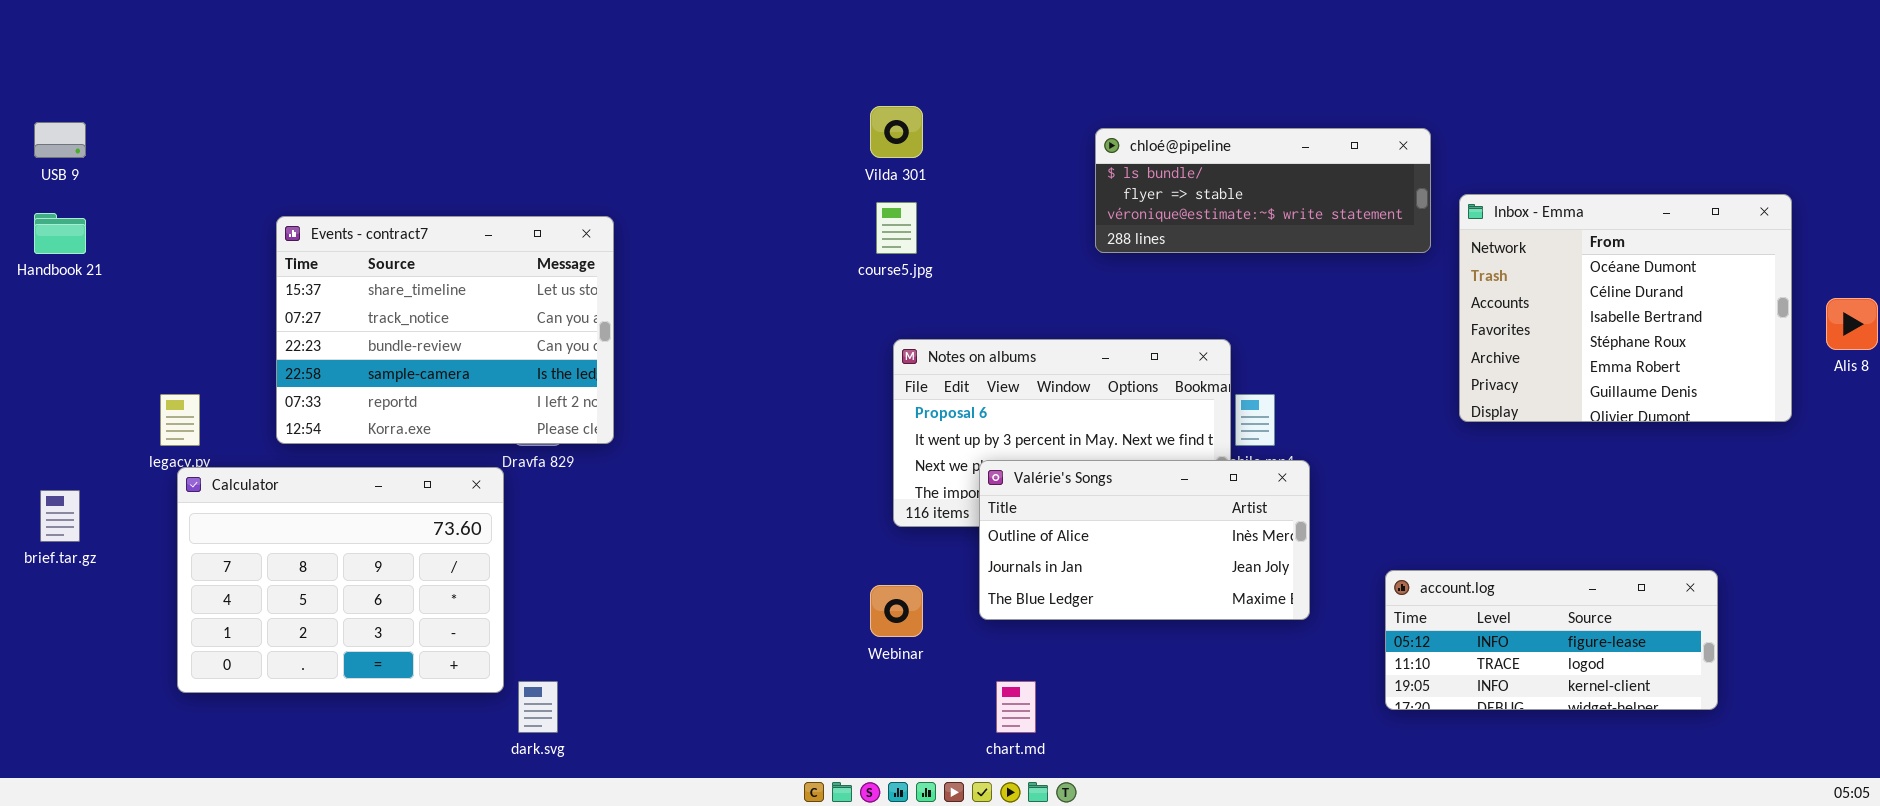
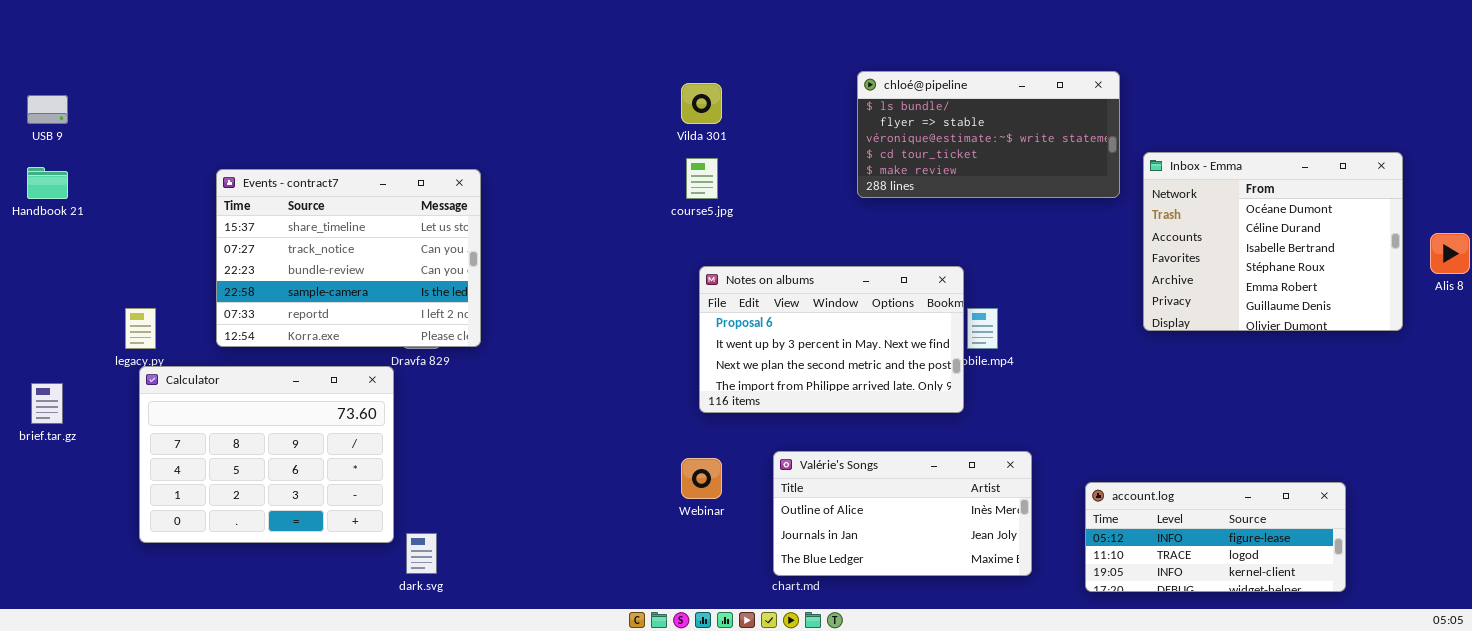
chloé@pipeline: [1095,128,1431,253] -> [857,71,1120,198], resized
Valérie's Songs: [979,460,1310,620] -> [773,451,1032,576], moved
account.log: [1385,570,1718,710] -> [1085,482,1346,592], moved

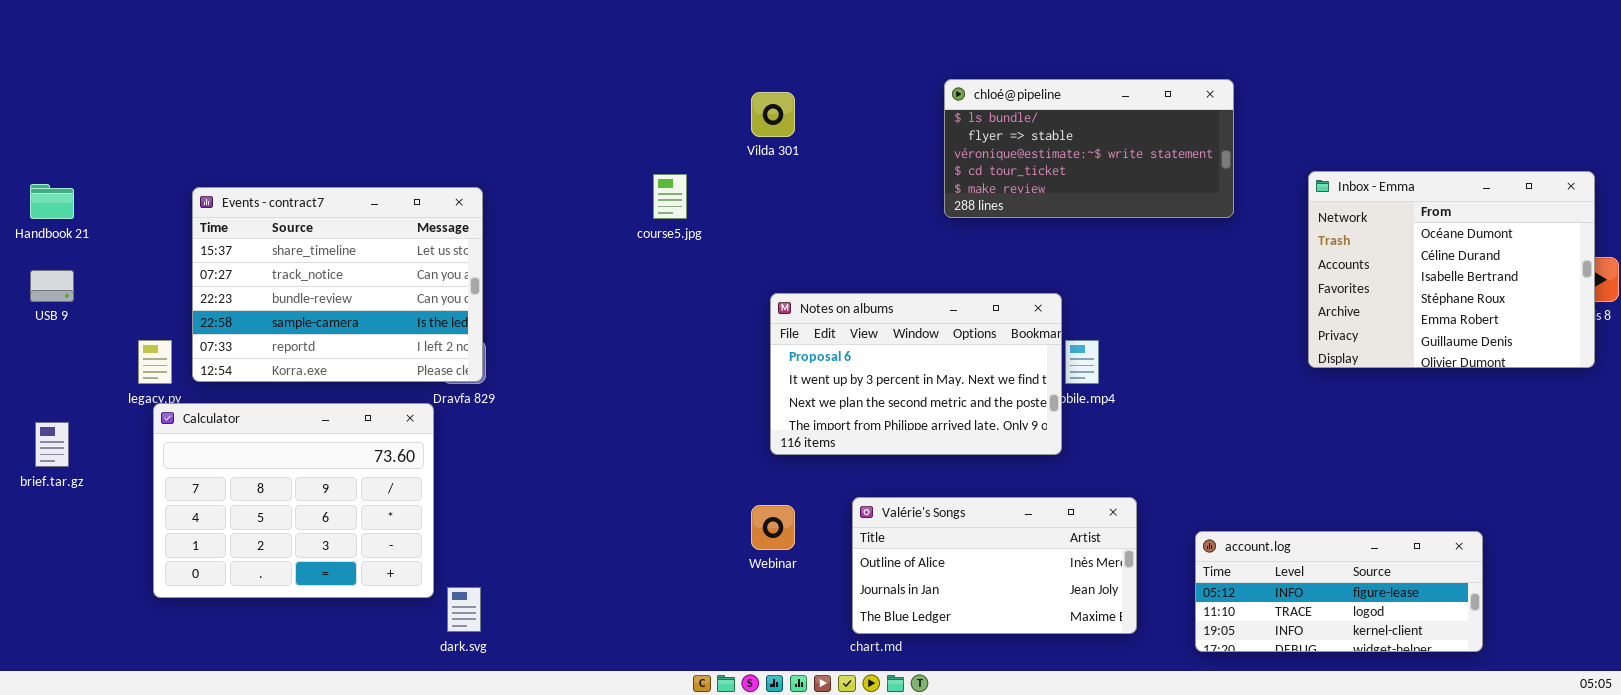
USB 9: [27,95,68,124] -> [30,270,74,302], moved
Inbox - Emma: [1143,152,1403,331] -> [1308,171,1595,368], moved
course5.jpg: [686,158,718,199] -> [653,174,687,219], moved
Events - contract7: [216,169,481,347] -> [192,187,483,382], moved

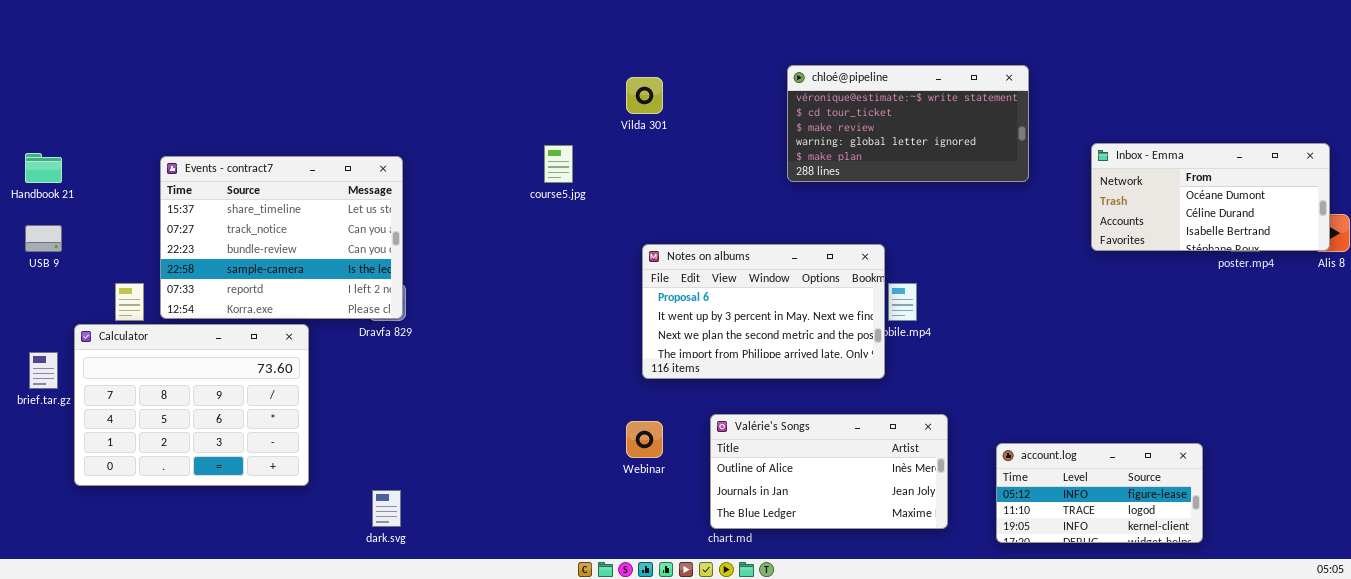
chloé@pipeline: [944,79,1234,218] -> [787,65,1029,182], scrolled down 2 rows
Inbox - Emma: [1308,171,1595,368] -> [1091,143,1330,251], resized
Calculator: [153,403,434,598] -> [74,324,309,486], moved
account.log: [1195,531,1483,652] -> [996,443,1203,543], resized

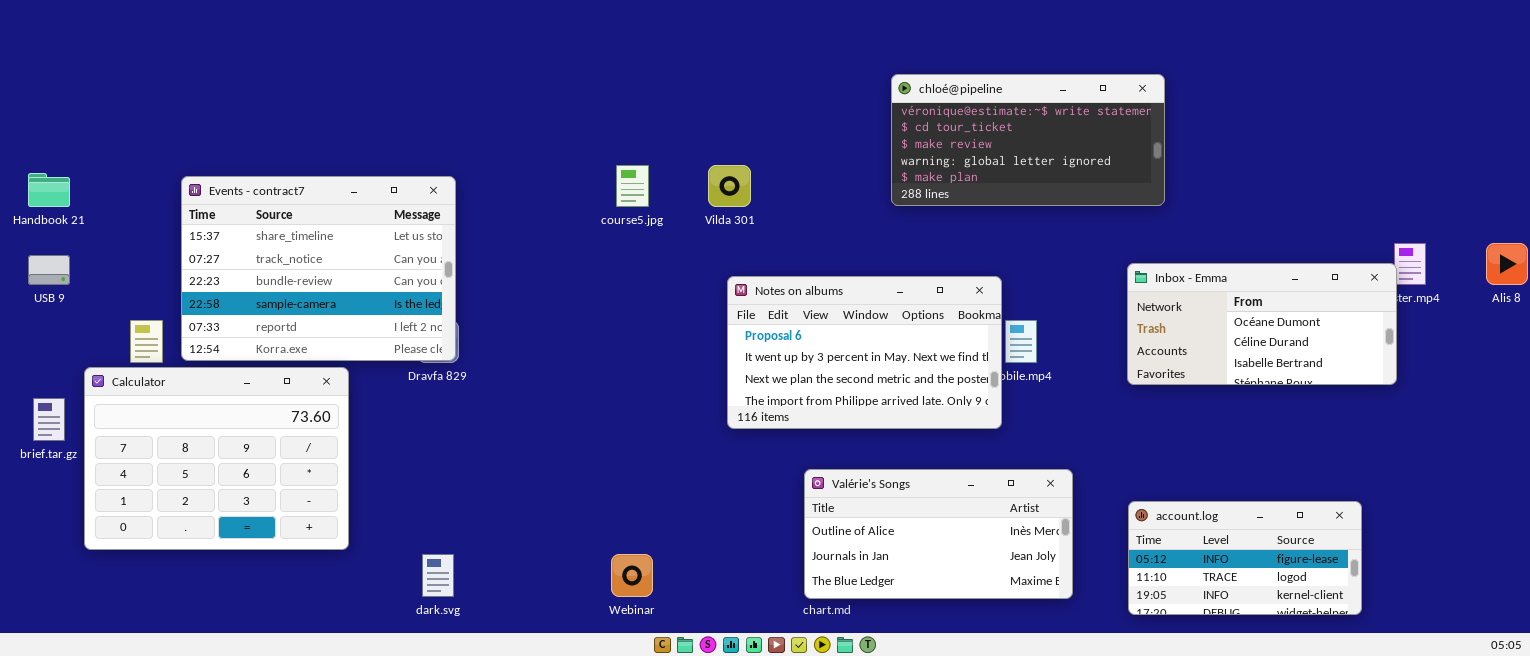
Vilda 301: [626,77,663,114] -> [708,165,751,207], moved
Inbox - Emma: [1091,143,1330,251] -> [1127,263,1397,385], moved
Webinar: [626,421,663,458] -> [611,554,653,597], moved

